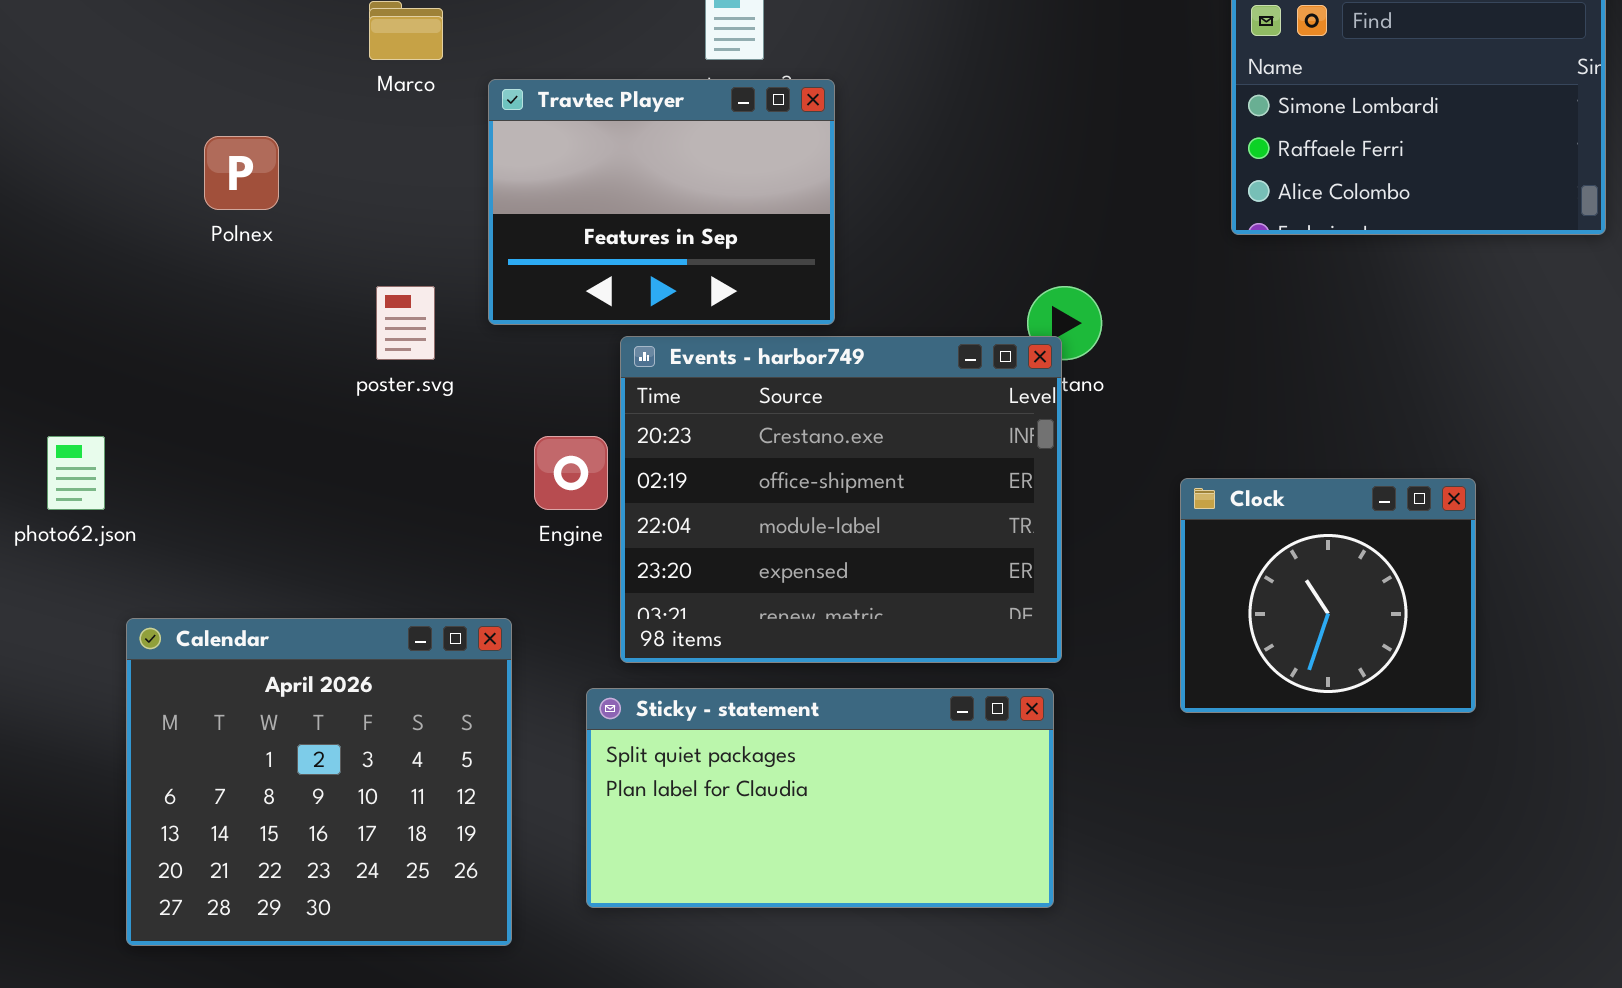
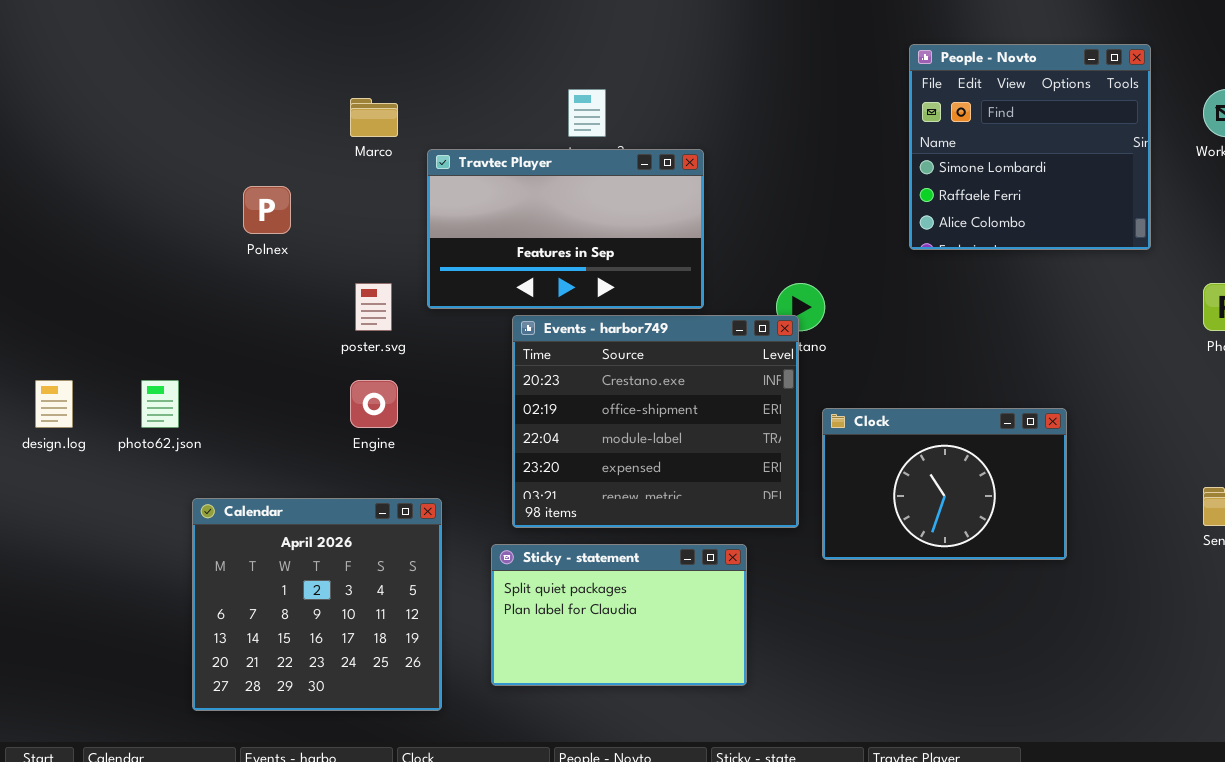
Travtec Player: [488,79,835,325] -> [427,149,704,309], resized
Engine: [534,436,608,510] -> [350,380,398,428], moved
Clock: [1180,478,1476,713] -> [822,408,1067,560], resized
Sticky - statement: [586,688,1054,908] -> [491,544,747,686], resized

